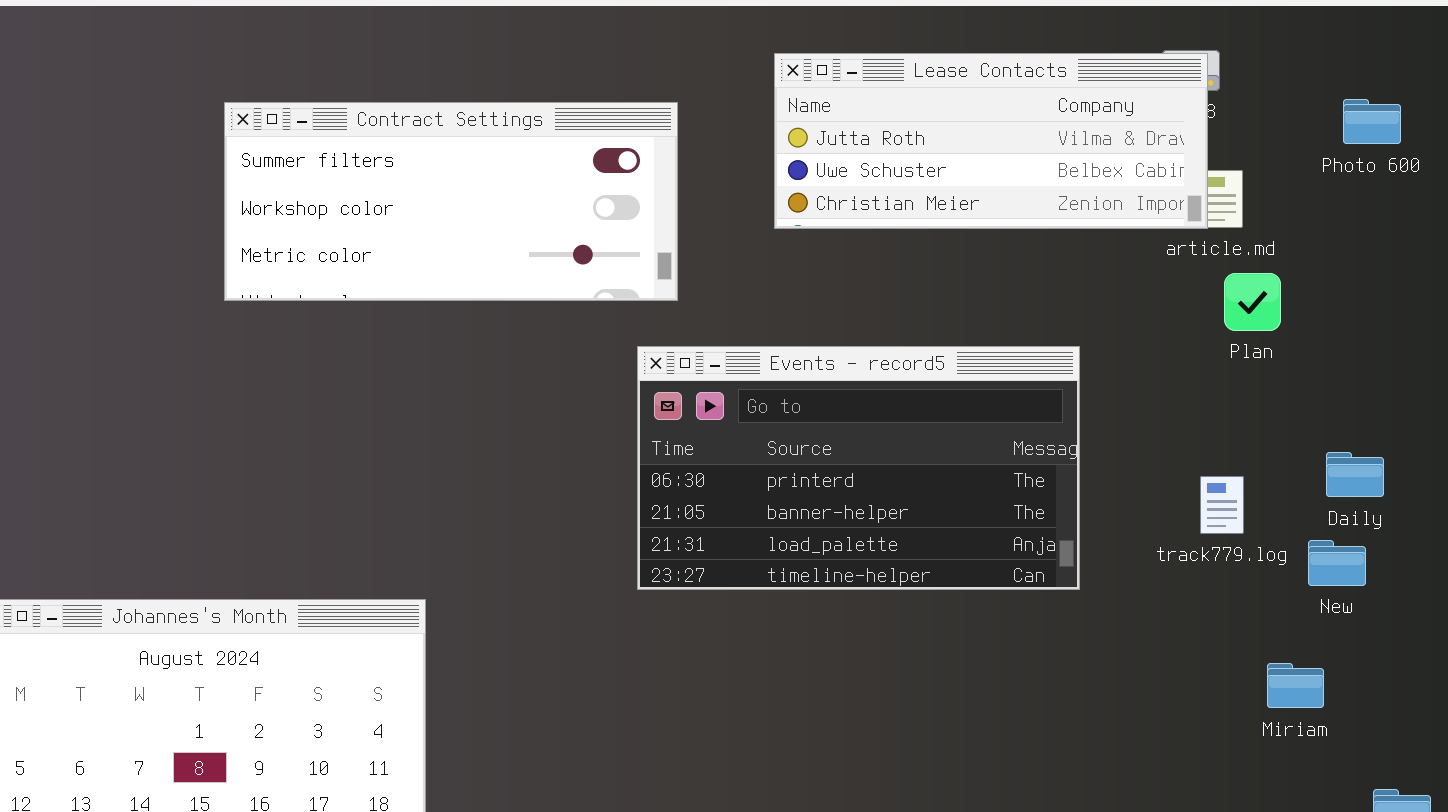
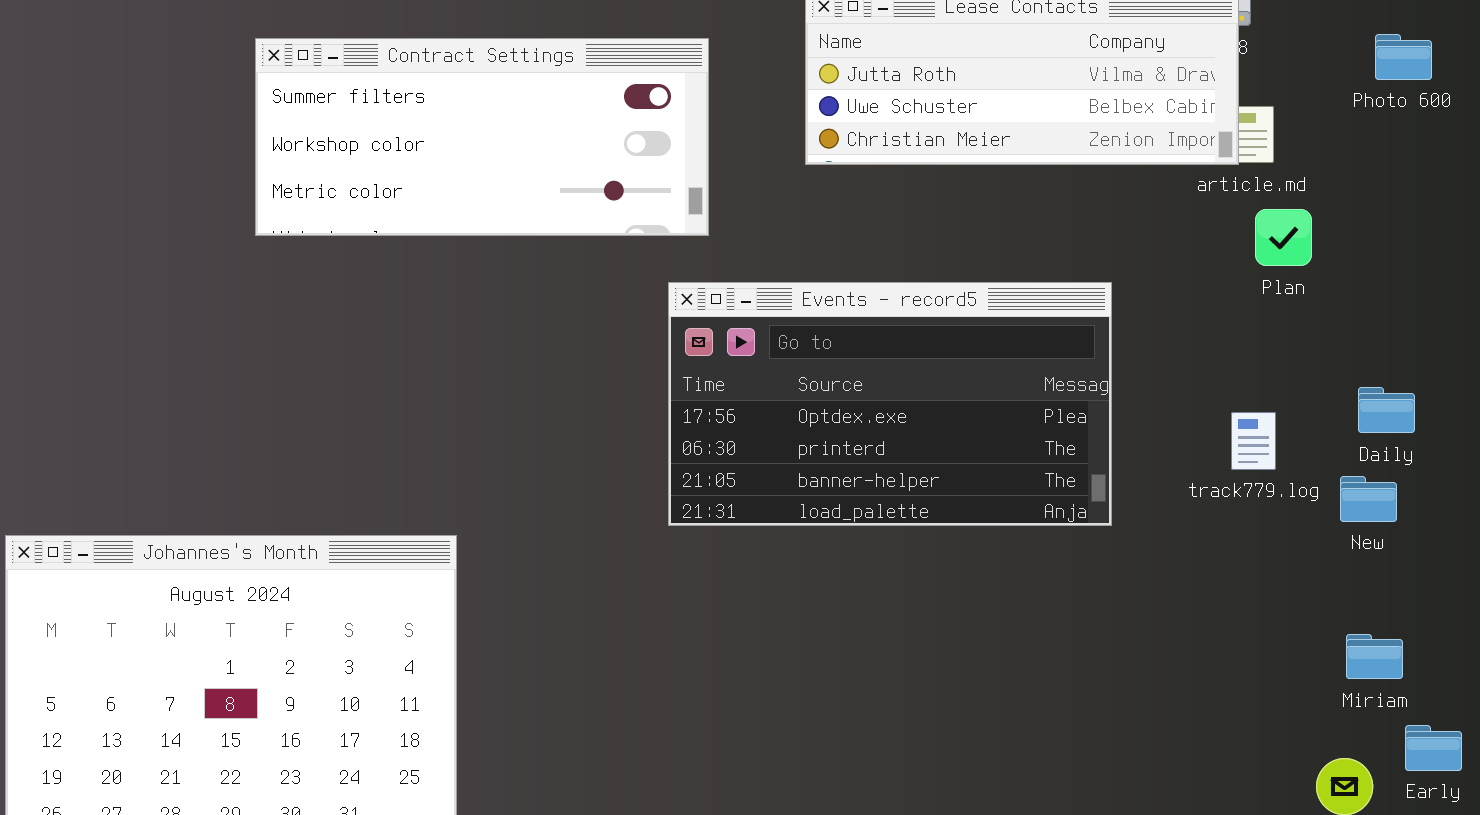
Events - record5: [637,346,1080,590] -> [668,282,1112,526], scrolled up 1 row
Miriam: [1267,663,1324,708] -> [1346,634,1403,679], moved

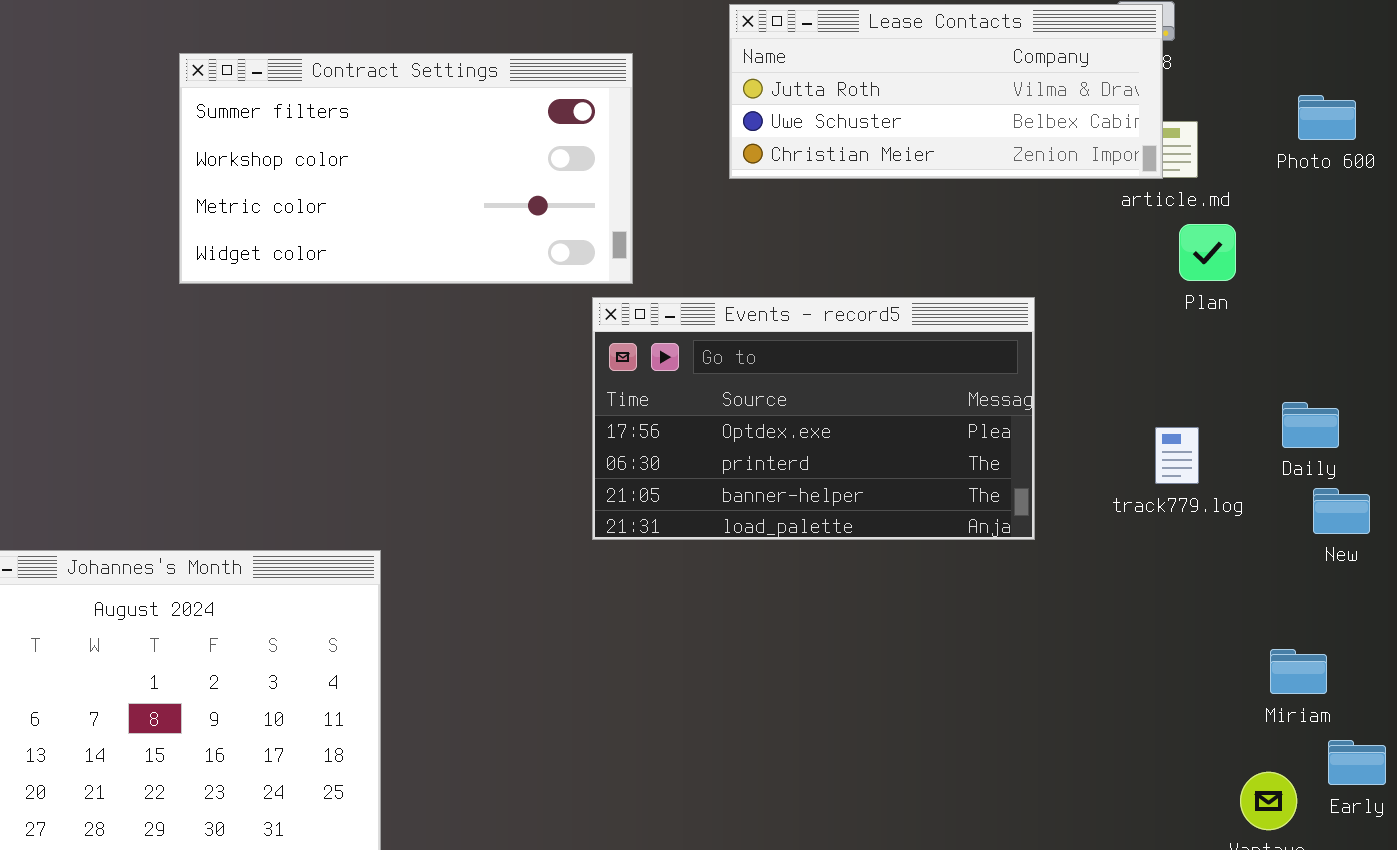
Photo 600: [1375,34,1432,80] -> [1298,95,1356,140], moved
Contract Settings: [255,38,709,236] -> [179,53,633,284], resized
New: [1340,476,1397,522] -> [1313,488,1370,534], moved

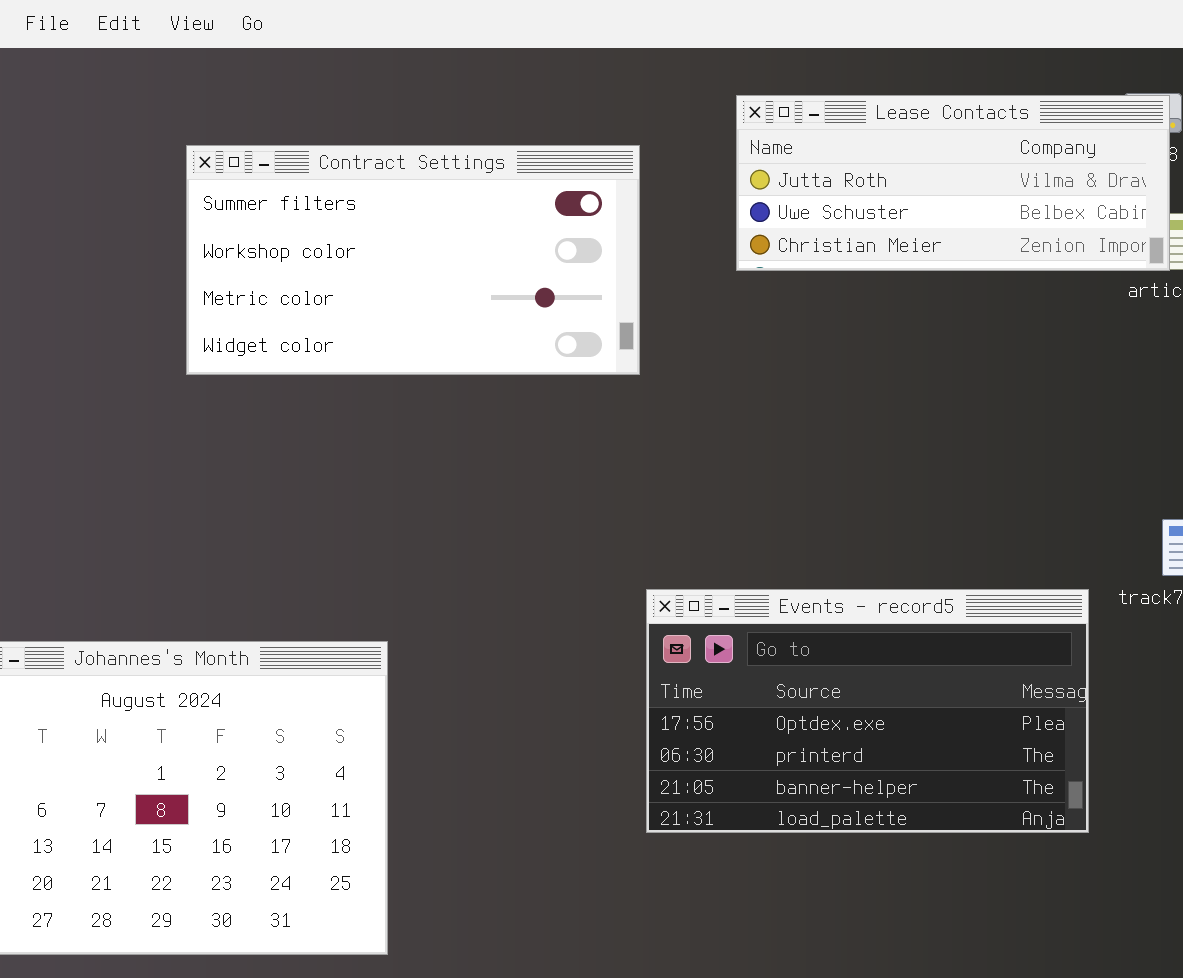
Events - record5: [592,297,1035,540] -> [646,589,1089,833], moved

